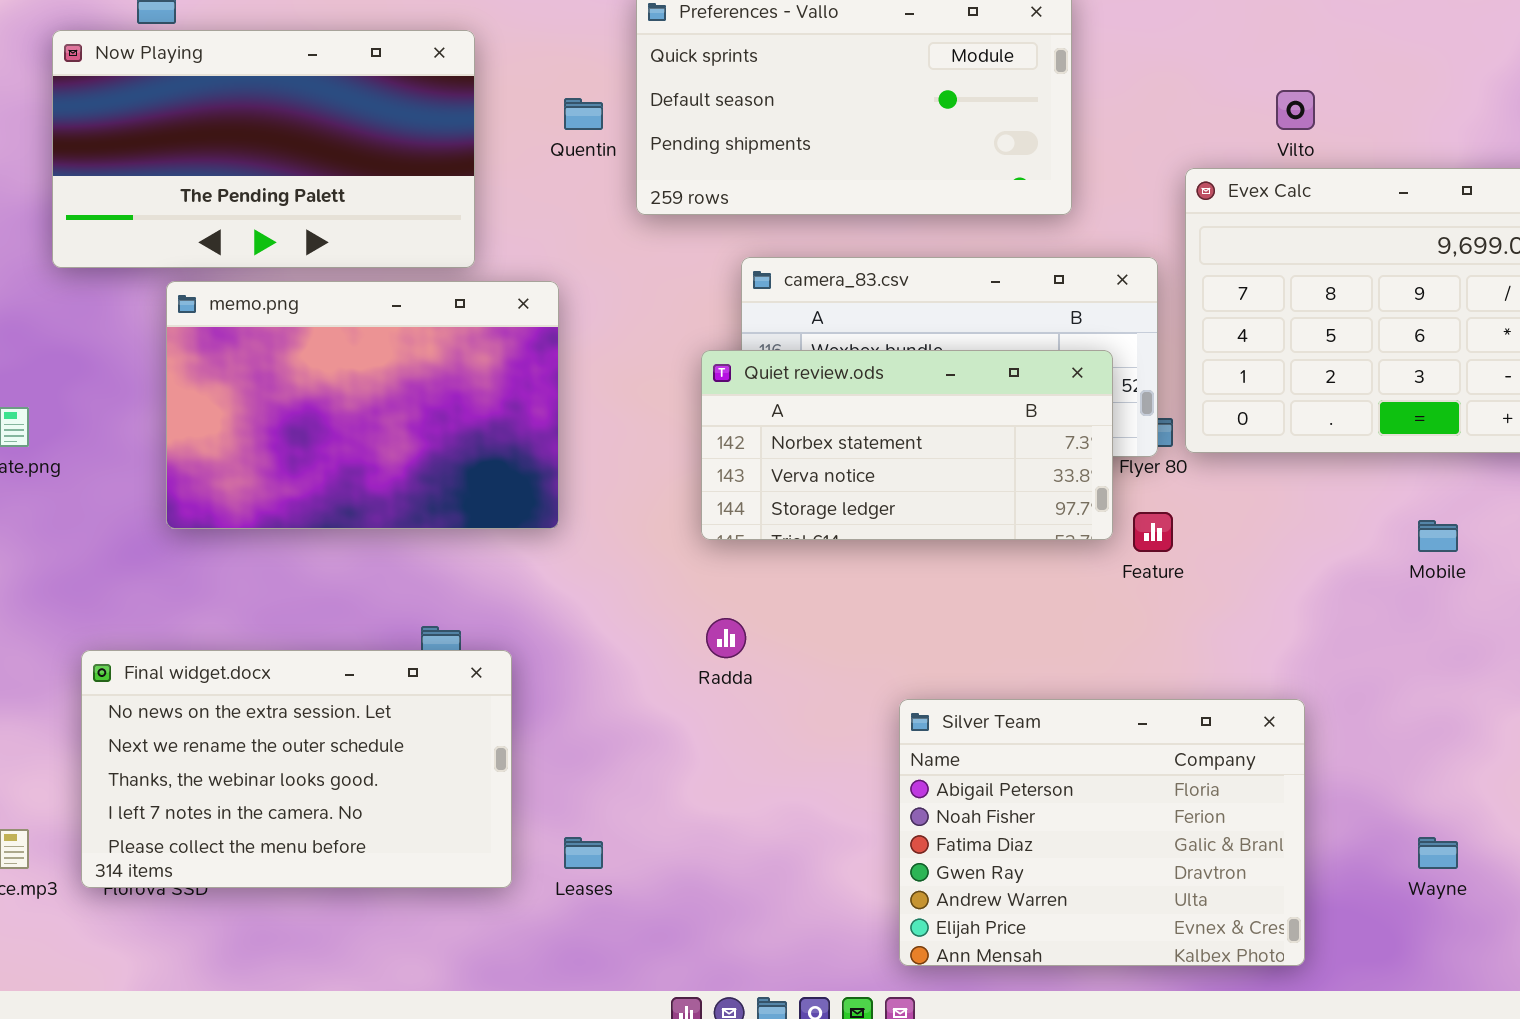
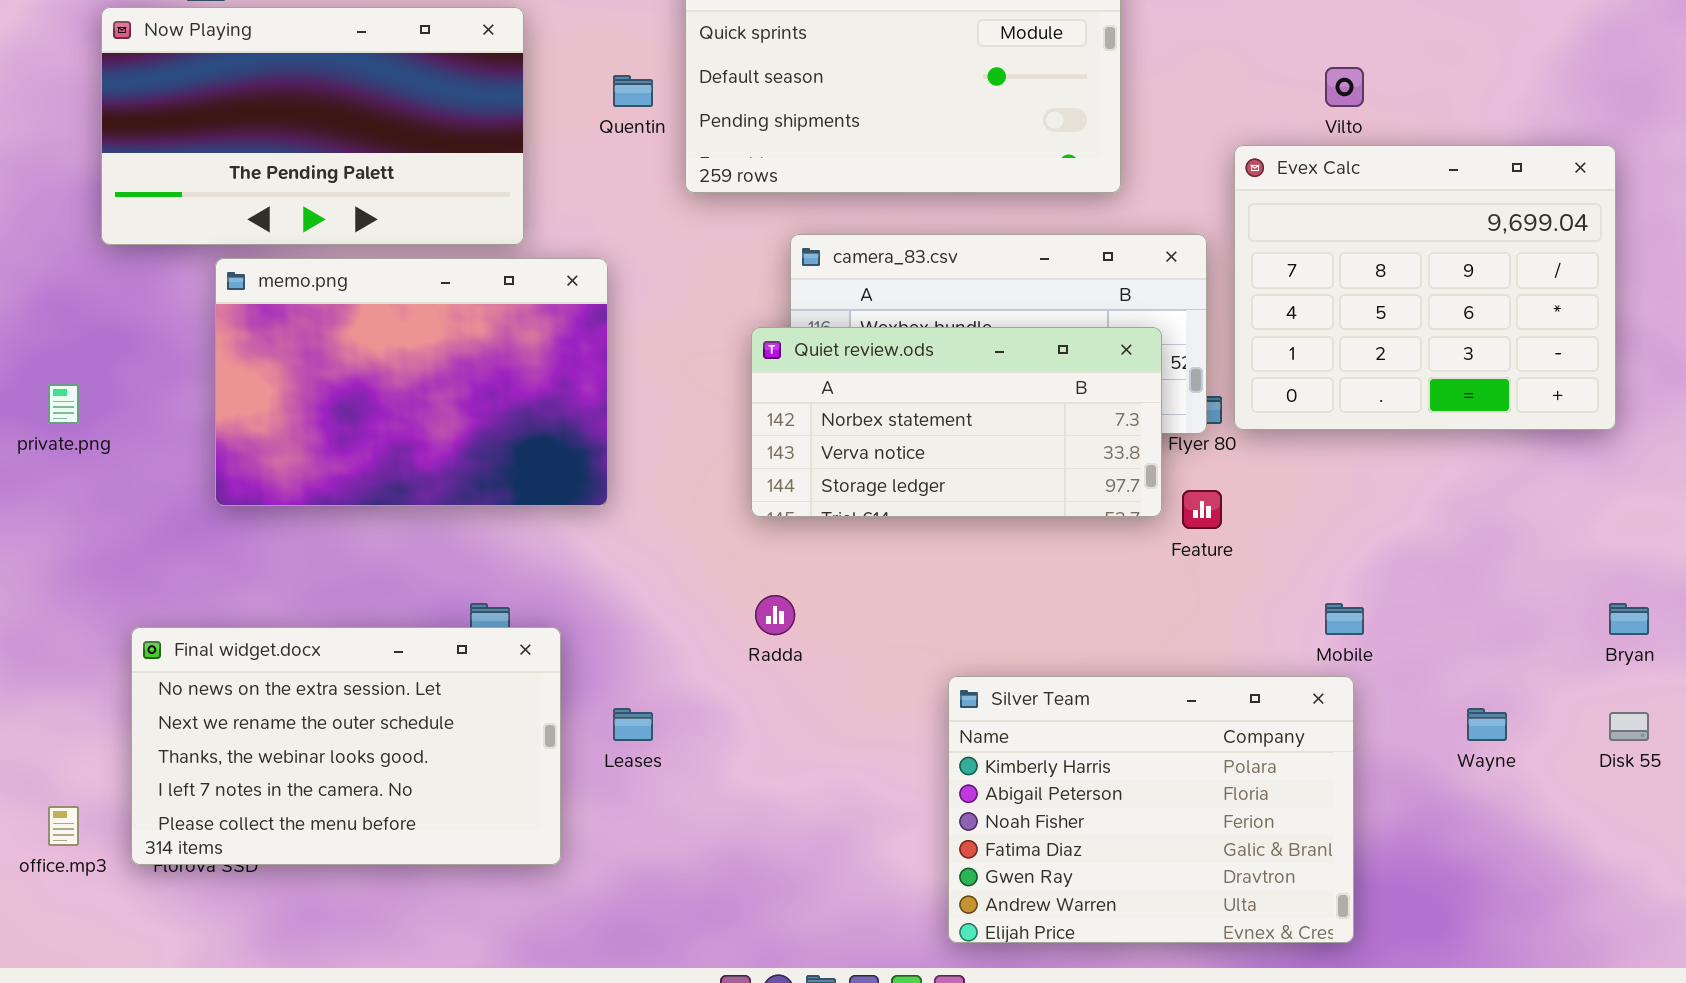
Mobile: [1418,520,1458,552] -> [1325,603,1364,635], moved
Silver Team: [899,699,1305,966] -> [948,676,1354,943], scrolled up 1 row
Leases: [564,837,603,869] -> [613,708,653,741], moved
Wayne: [1418,837,1458,869] -> [1467,708,1507,741], moved

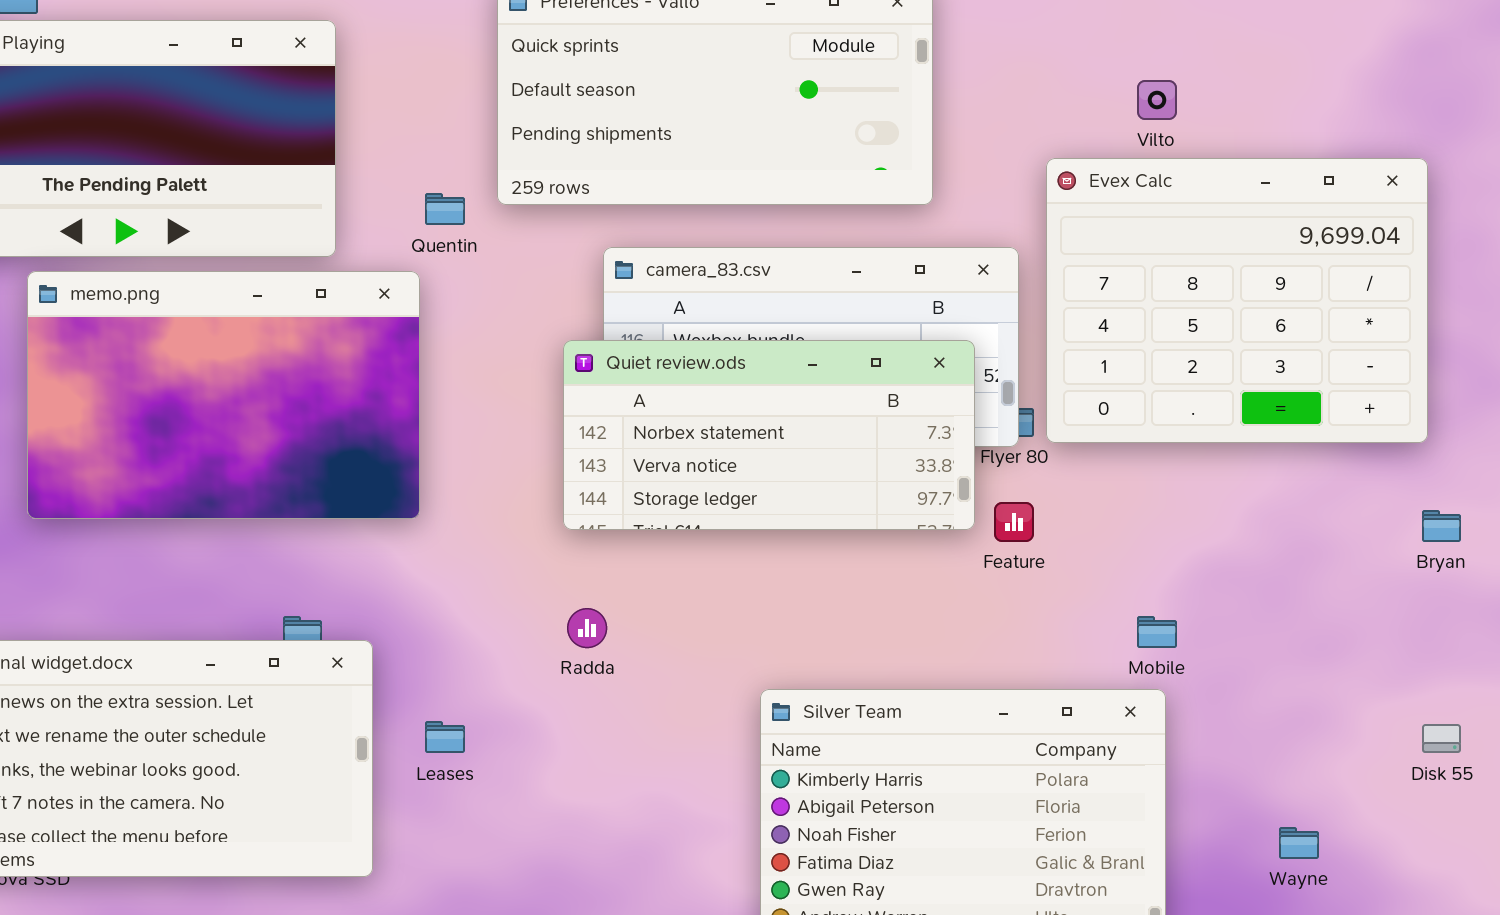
Quentin: [613,75,653,107] -> [425,193,465,225], moved
Bryan: [1609,603,1649,635] -> [1422,510,1461,542], moved
Wayne: [1467,708,1507,741] -> [1279,827,1319,859], moved

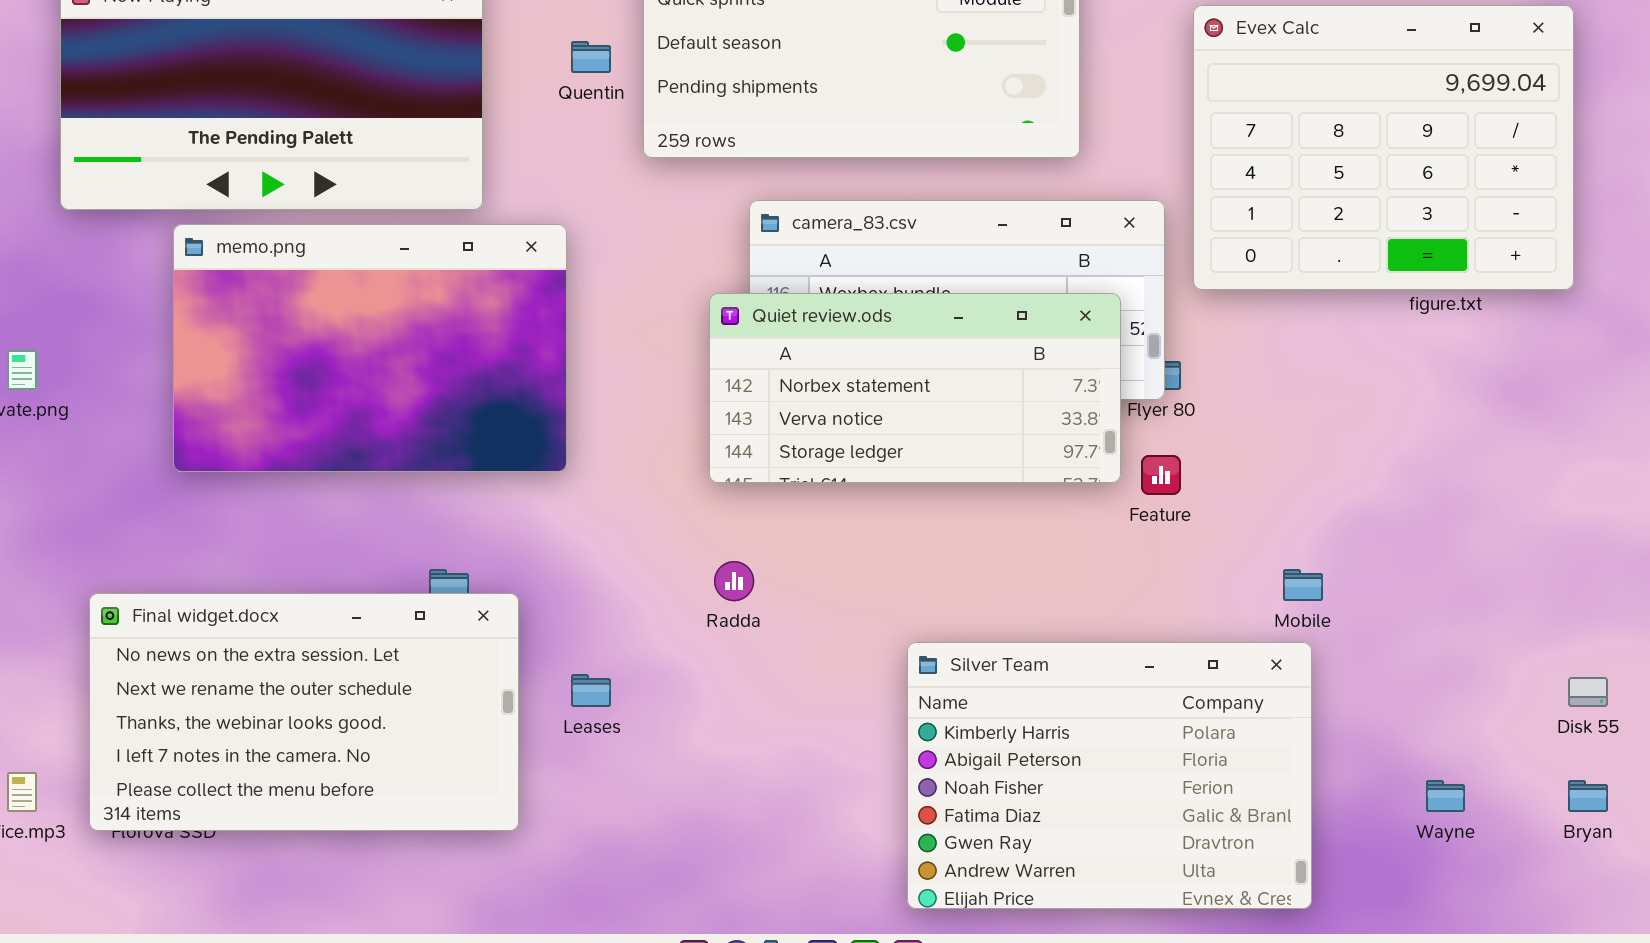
Evex Calc: [1046,158,1428,443] -> [1193,5,1574,290], moved
Quentin: [425,193,465,225] -> [571,41,611,73], moved
Bryan: [1422,510,1461,542] -> [1568,780,1608,812], moved

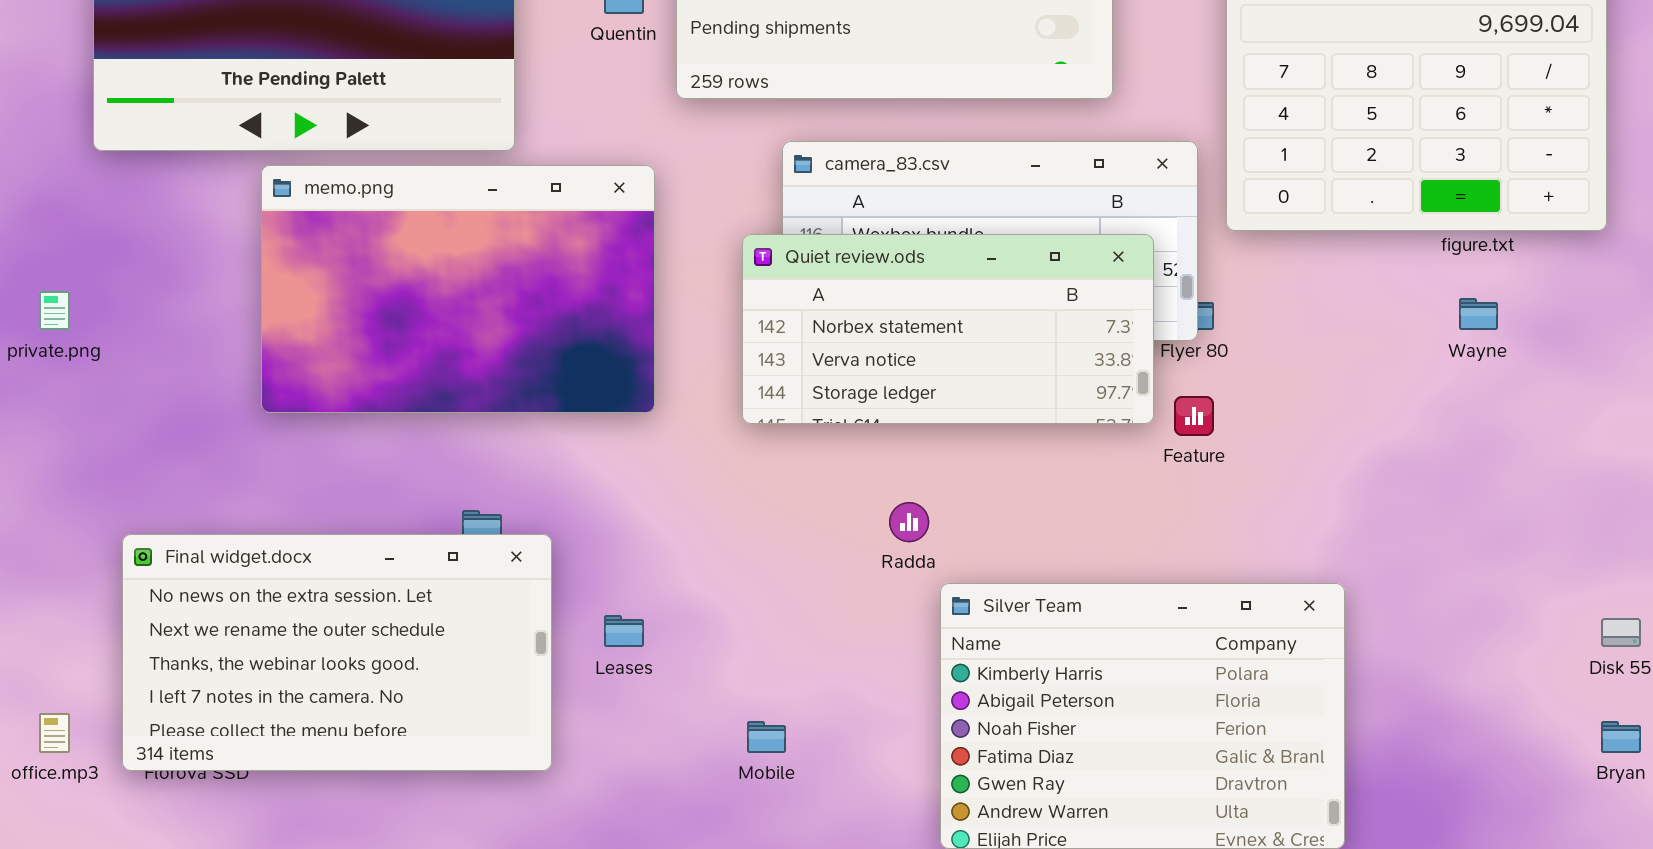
memo.png: [173,224,567,472] -> [261,165,655,413], moved
Radda: [714,561,754,601] -> [889,502,929,542], moved
Mobile: [1283,569,1323,601] -> [747,721,786,753], moved
Wayne: [1426,780,1465,812] -> [1459,298,1498,330], moved

